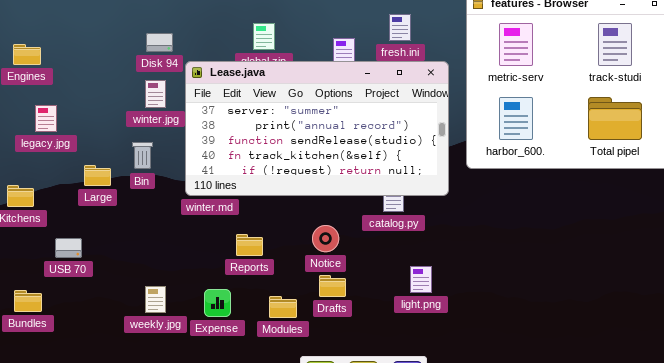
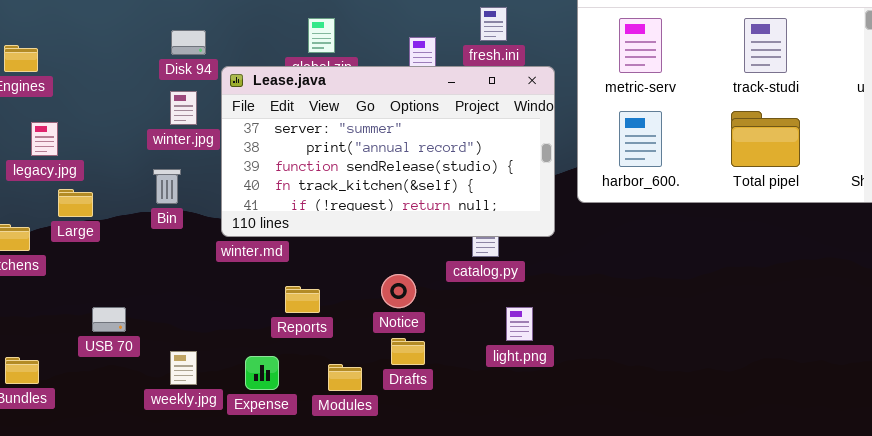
Large: [84,165,111,186] -> [58,189,93,217], moved
USB 70: [55,238,82,258] -> [92,307,126,332], moved
light.png: [410,266,432,293] -> [506,307,533,341], moved

